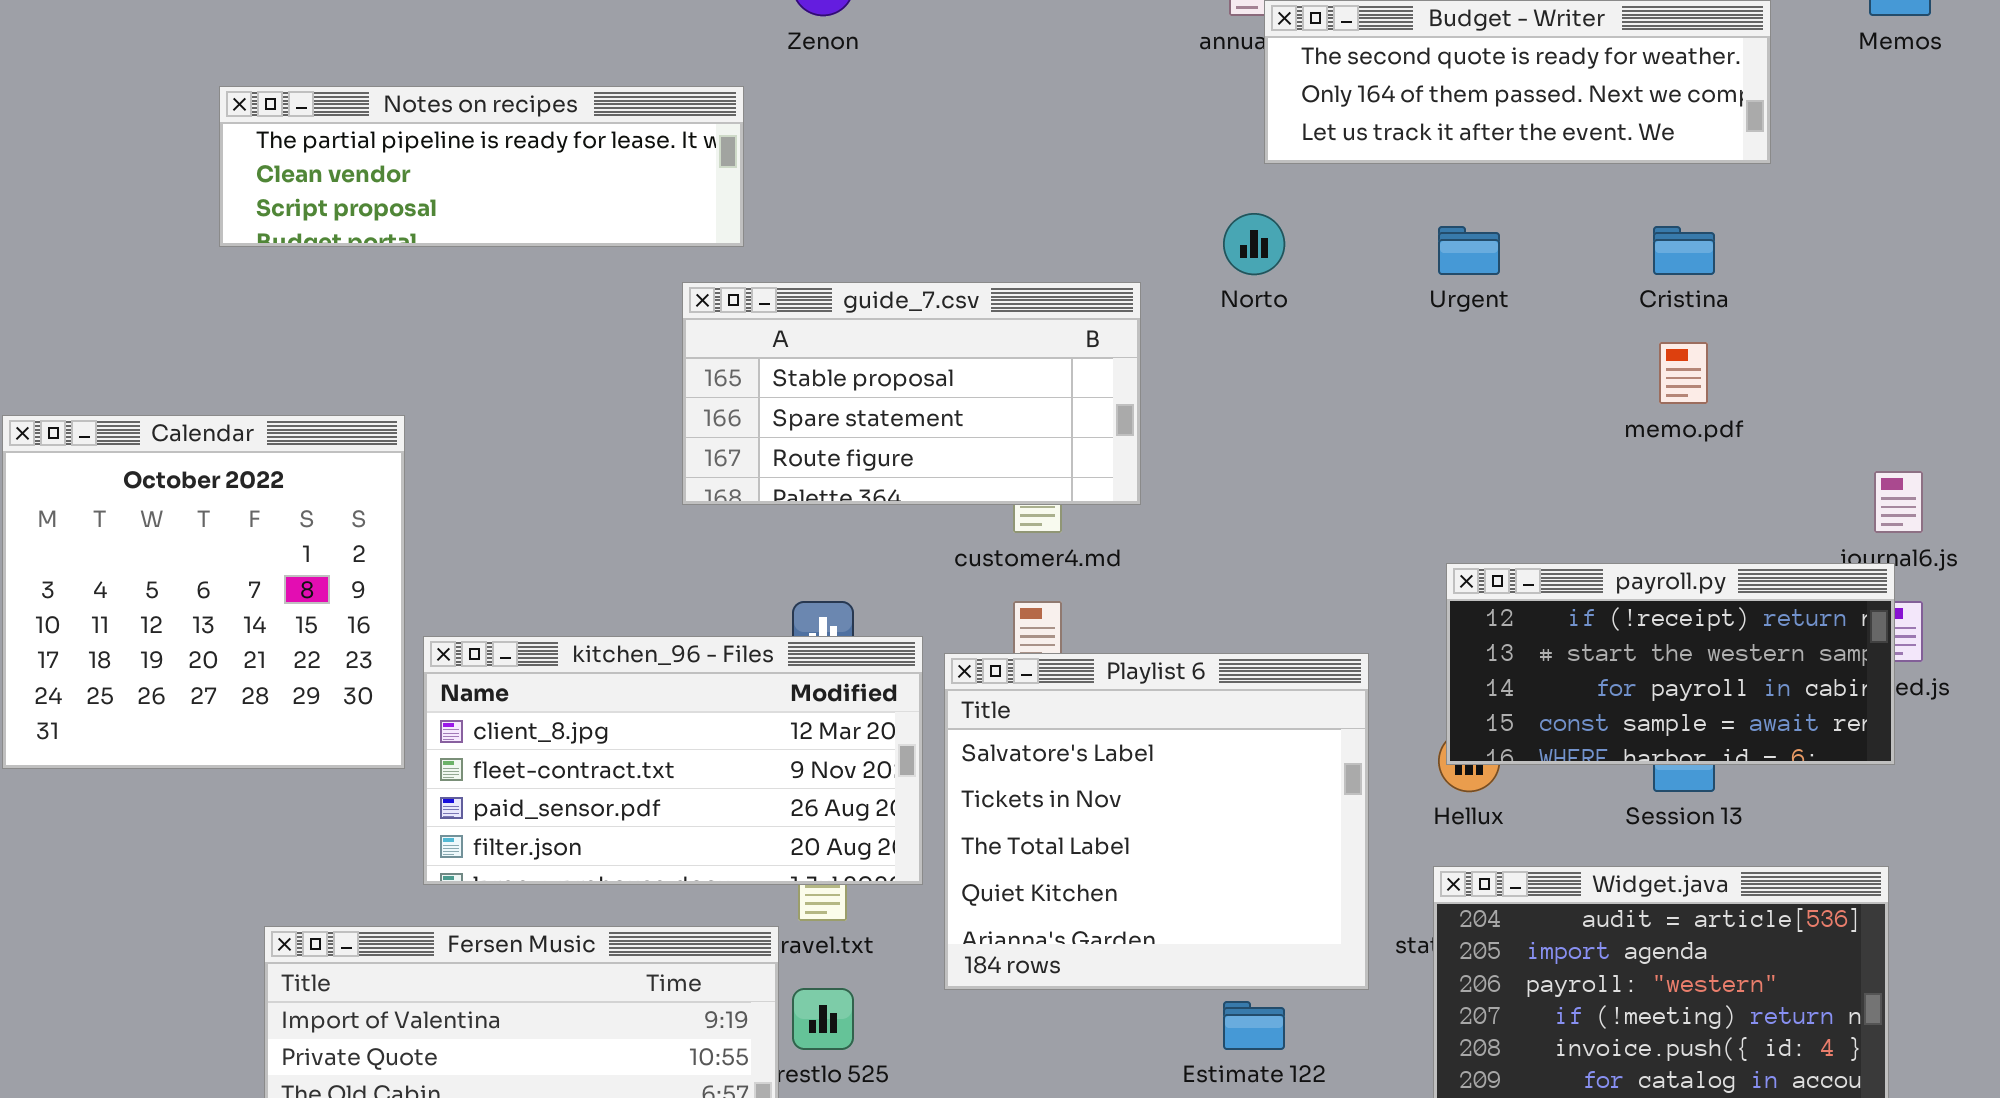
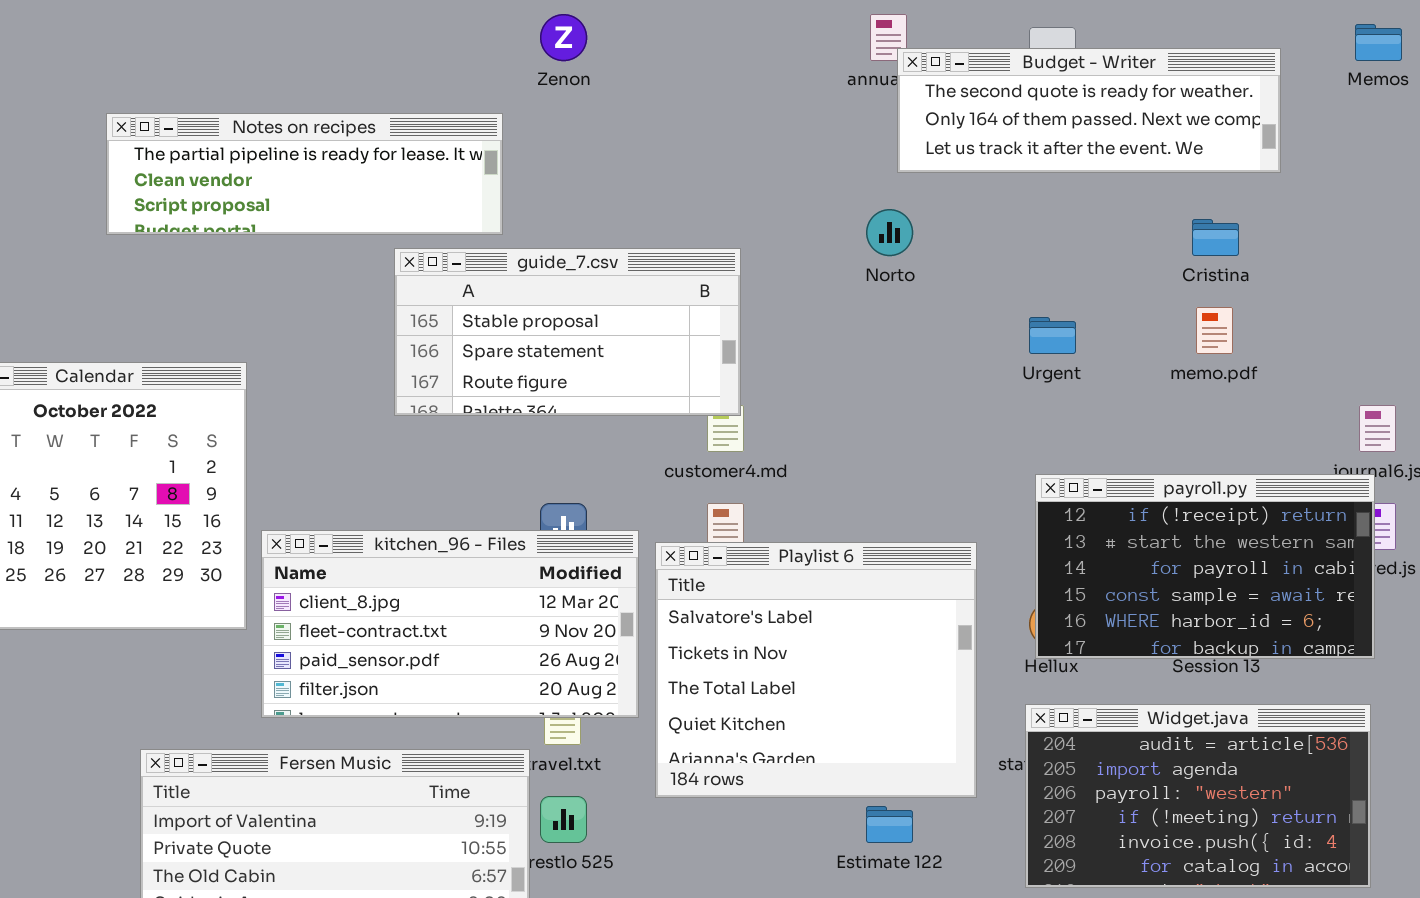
Urgent: [1438,226,1500,275] -> [1029,317,1076,354], moved
guide_7.csv: [682,282,1141,505] -> [394,248,741,416], moved
payroll.py: [1446,563,1895,765] -> [1035,474,1375,659], resized

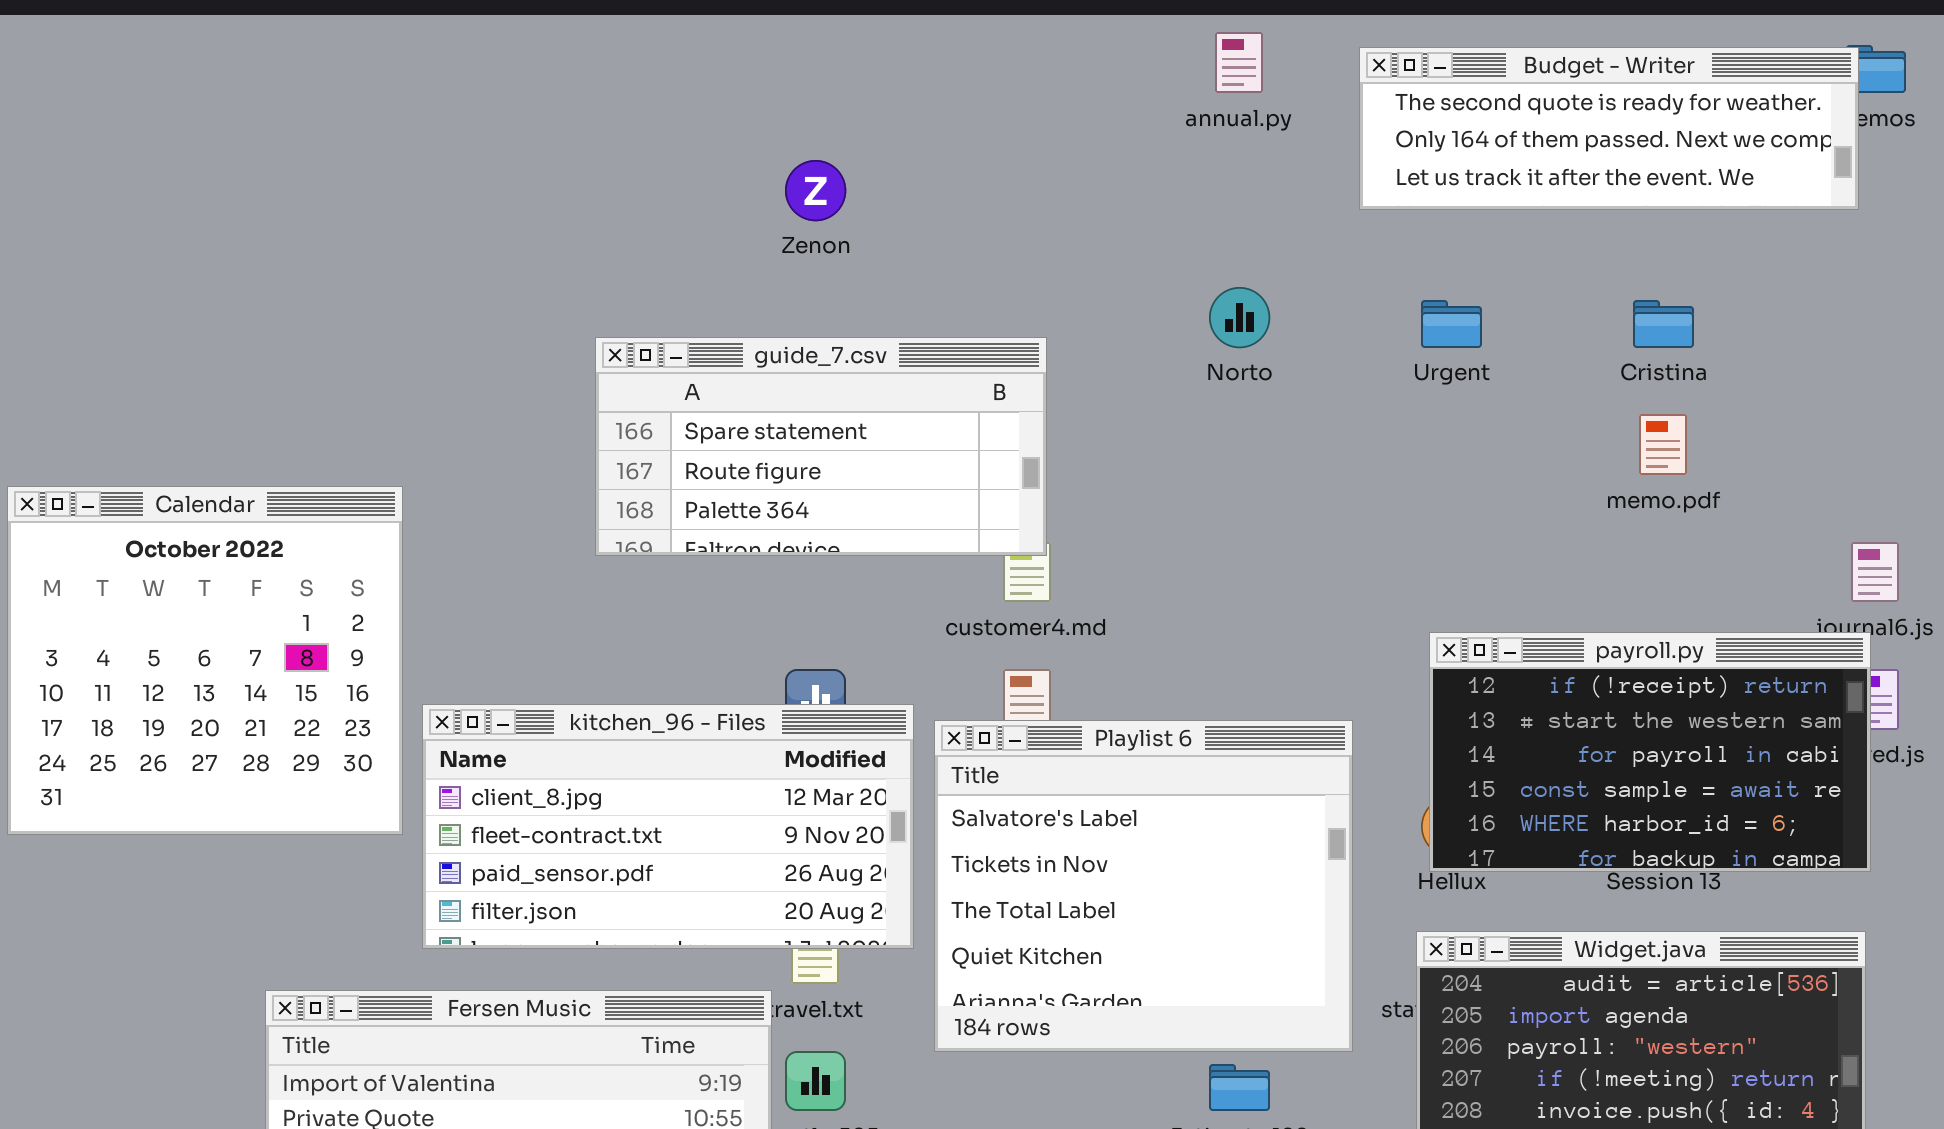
Zenon: [540,14,587,61] -> [785,160,846,221], moved
Budget - Writer: [897,48,1281,173] -> [1359,47,1859,210], moved
Notes on recipes: [106,113,503,235] -> none, closed
guide_7.csv: [394,248,741,416] -> [595,337,1047,556], scrolled down 1 row
Urgent: [1029,317,1076,354] -> [1421,300,1482,348], moved

